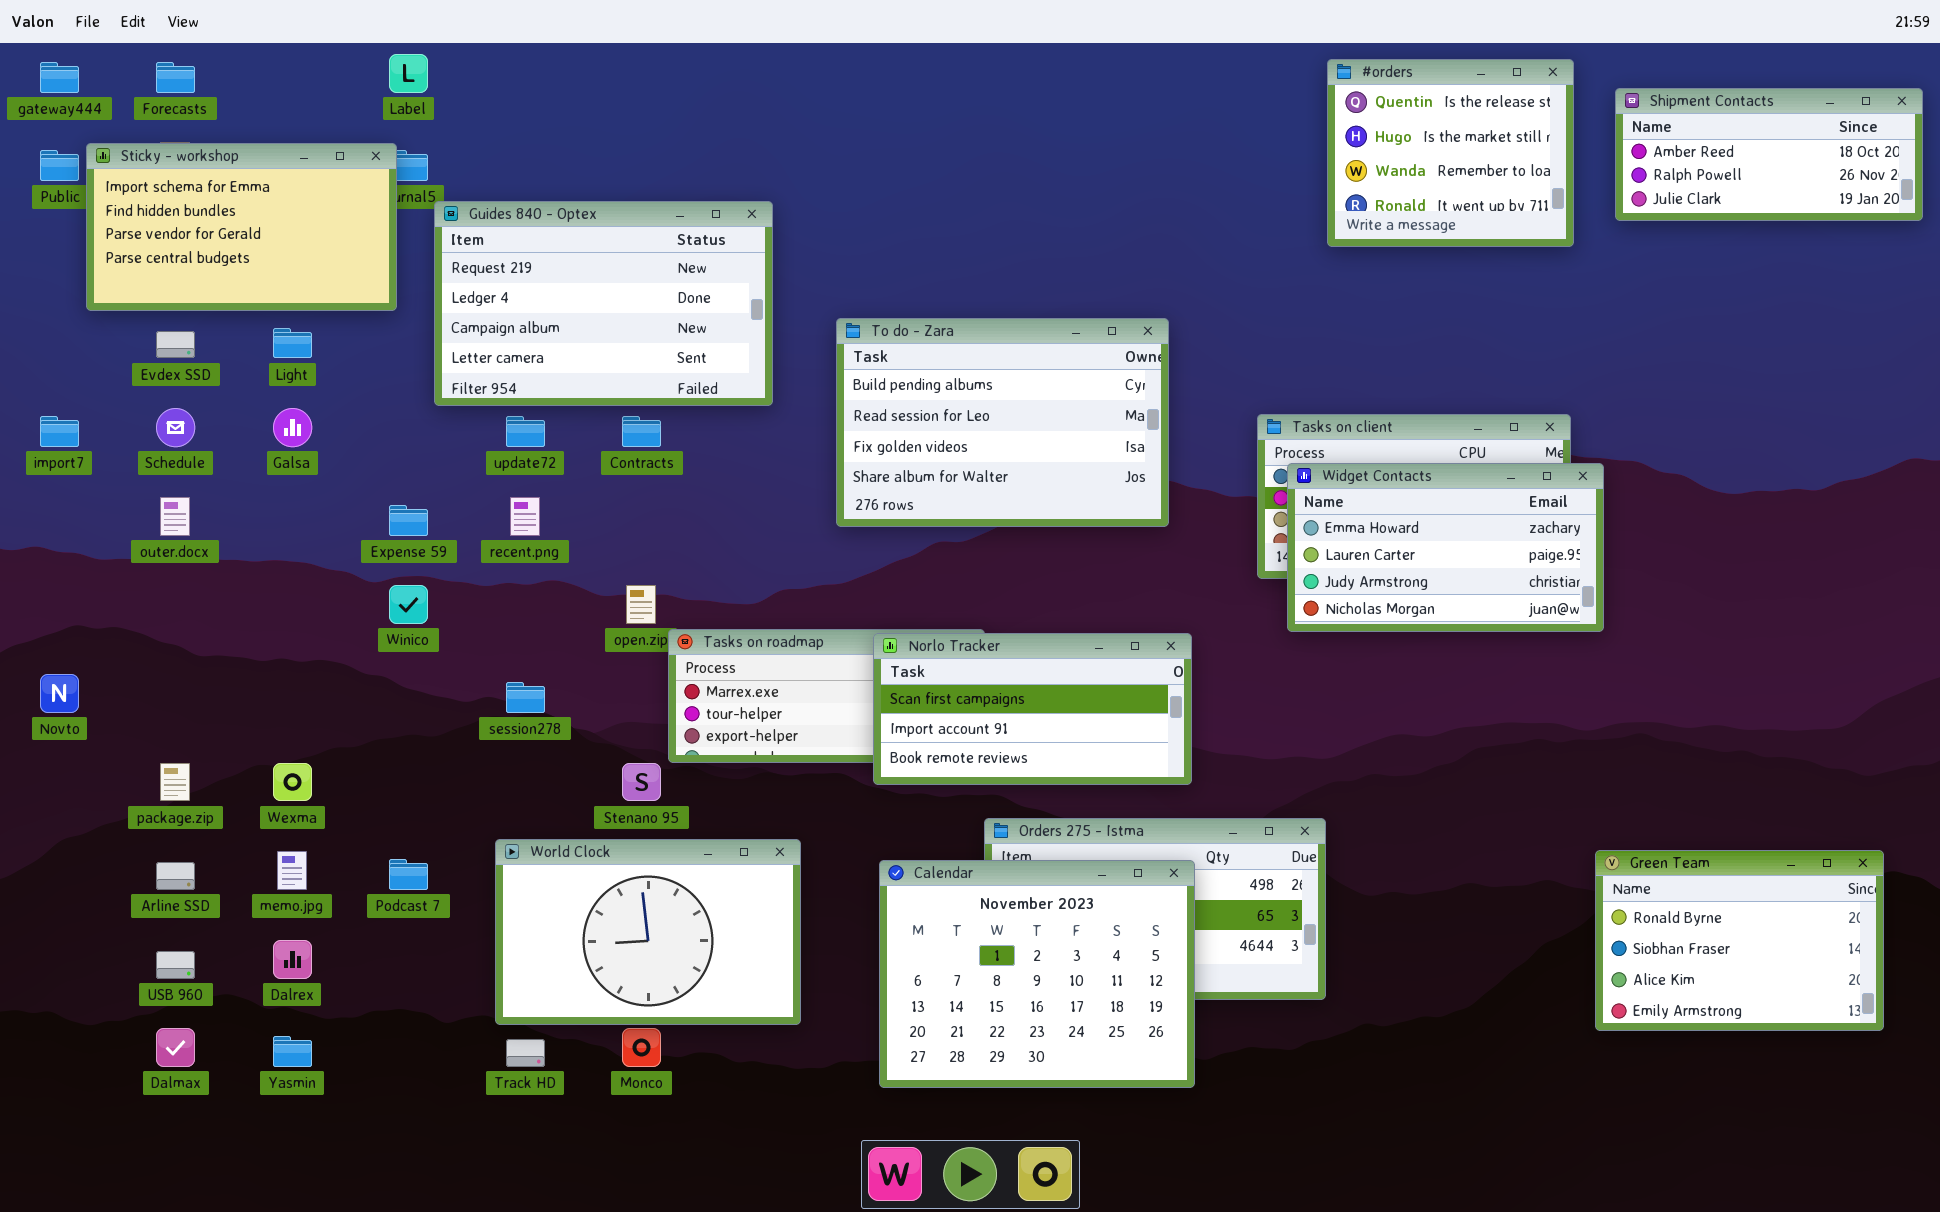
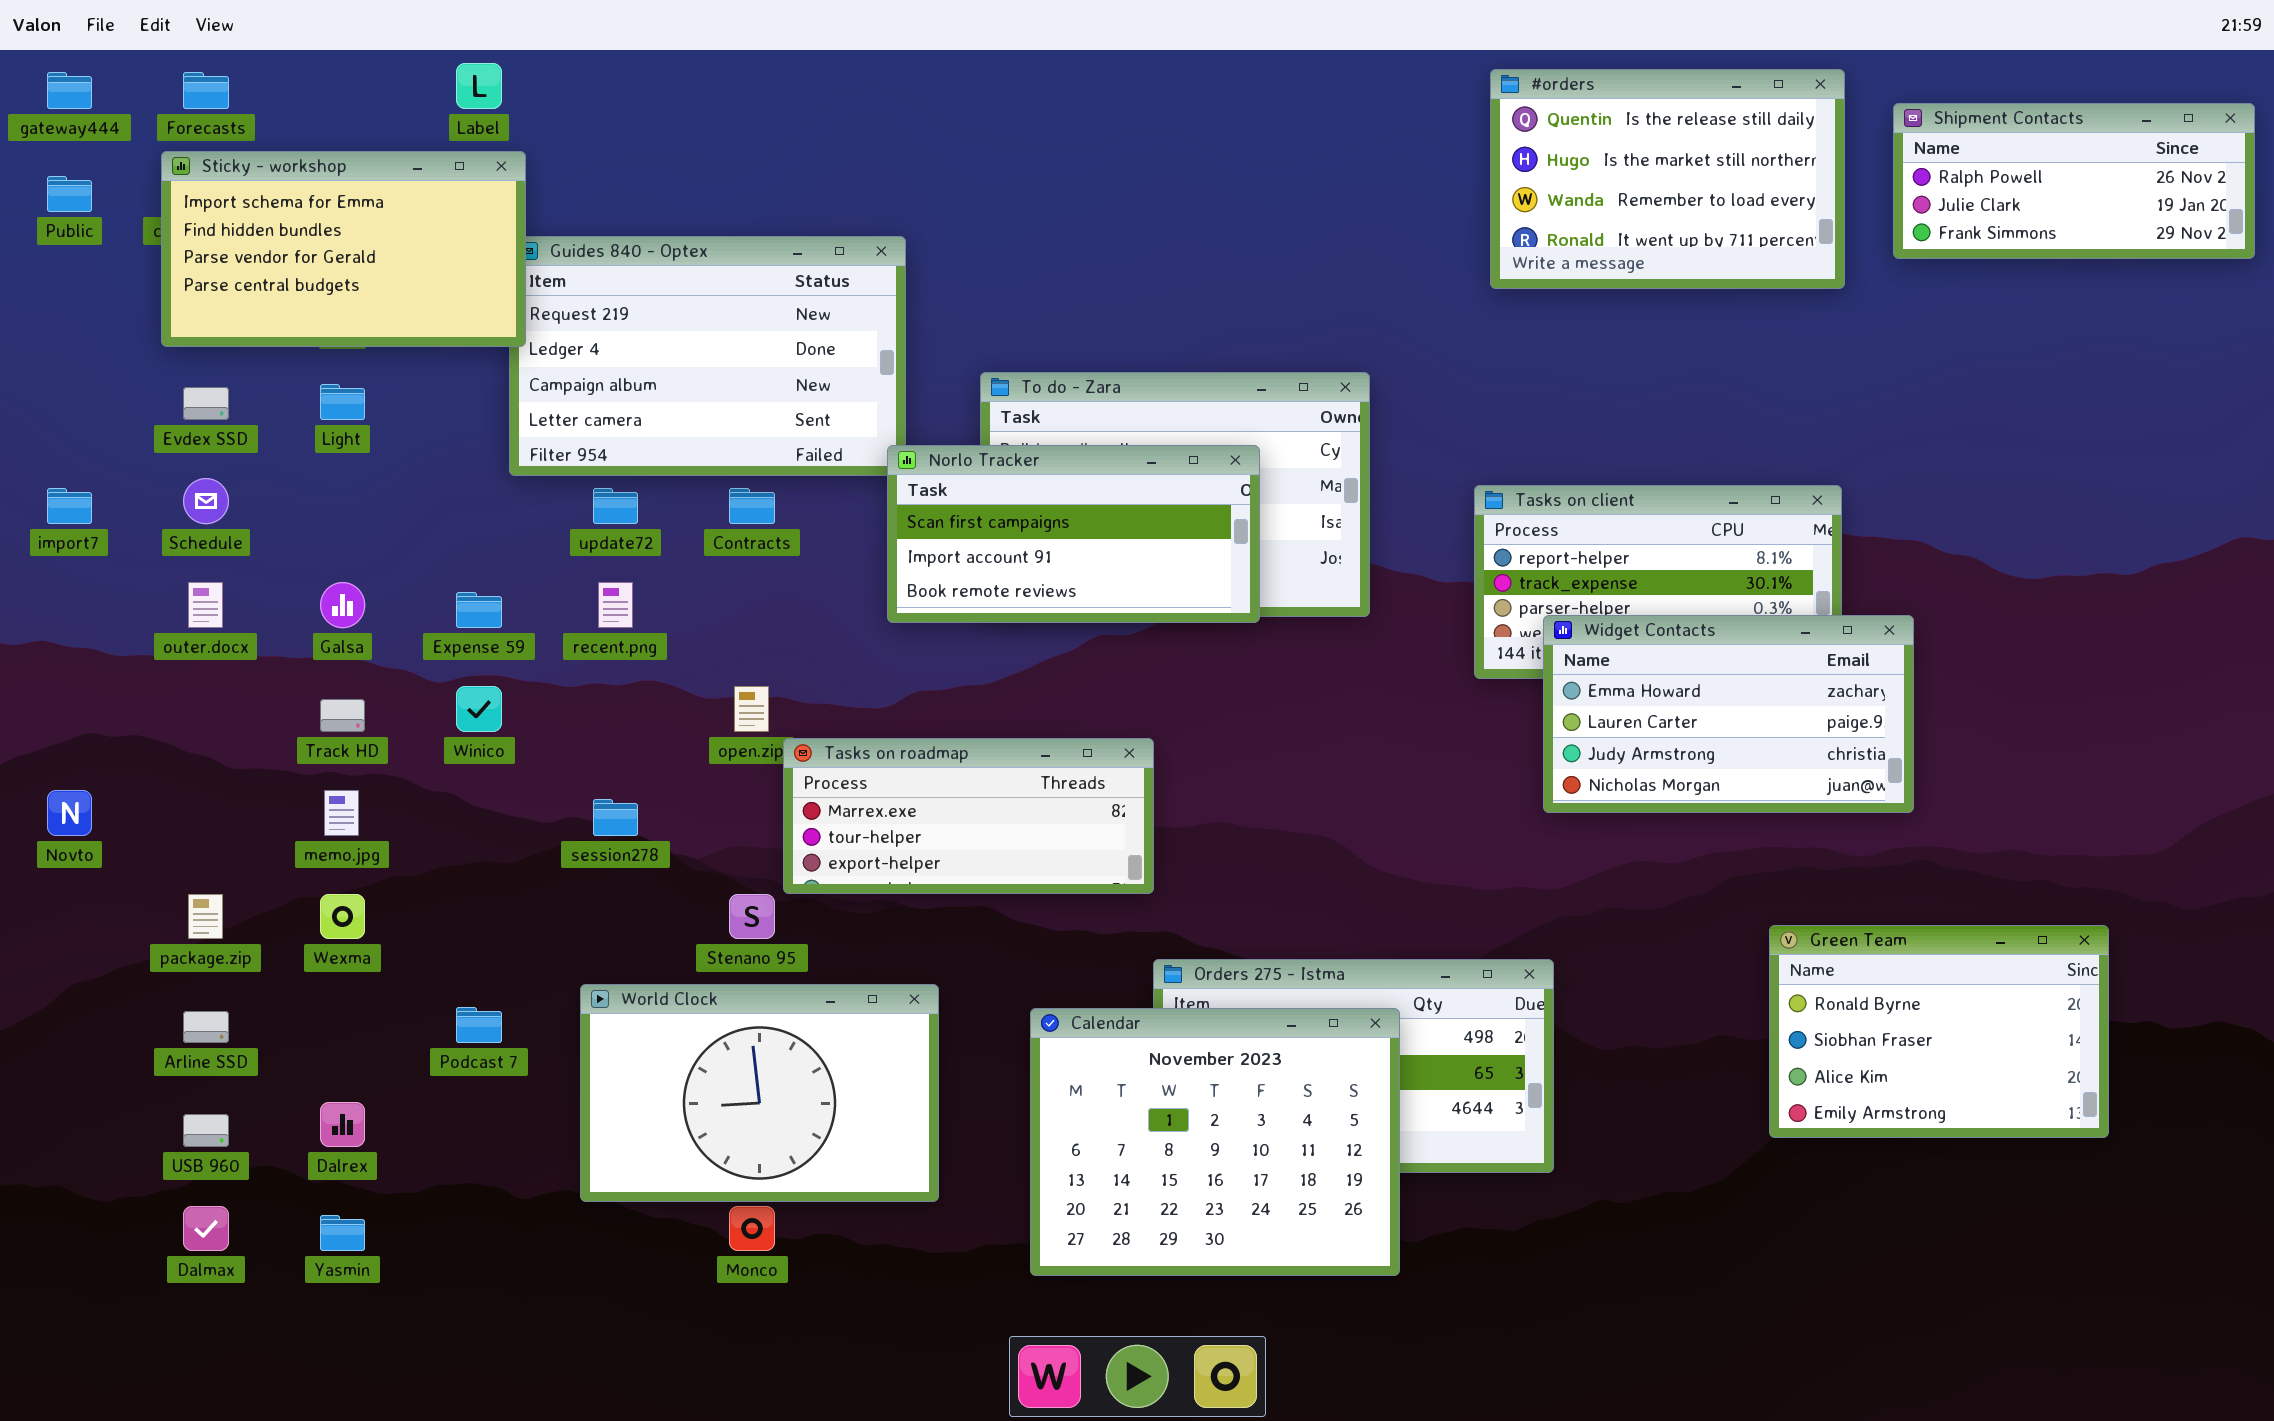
#orders: [1327,59,1574,247] -> [1490,69,1845,289], resized
Shipment Contacts: [1615,88,1923,221] -> [1893,103,2255,259], scrolled down 1 row
Sticky - workshop: [86,143,397,311] -> [161,151,526,347], moved
Galsa: [273,408,312,447] -> [320,582,365,628], moved
Widget Contacts: [1287,463,1604,632] -> [1543,615,1914,813], moved
Norlo Tracker: [873,633,1192,785] -> [887,445,1260,623], moved
Green Team: [1595,850,1884,1031] -> [1769,925,2109,1138], moved
memo.jpg: [277,851,307,890] -> [324,790,359,836], moved
Track HD: [506,1039,545,1067] -> [320,699,365,732], moved

